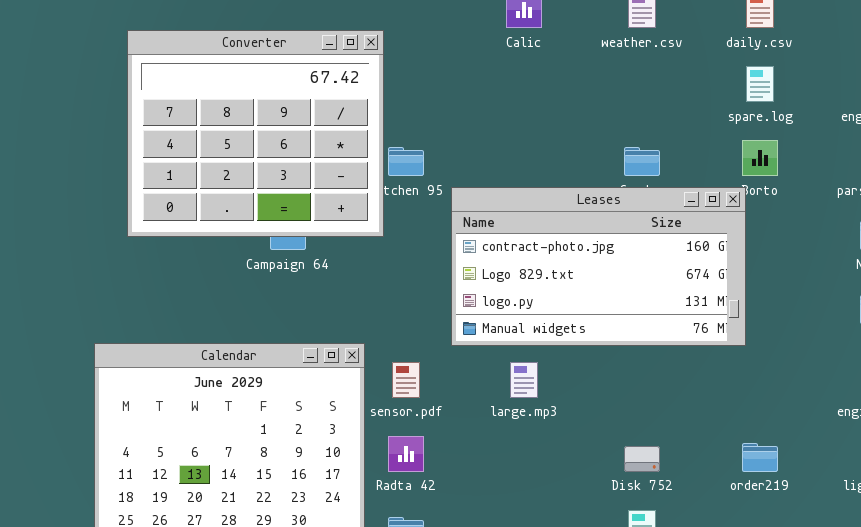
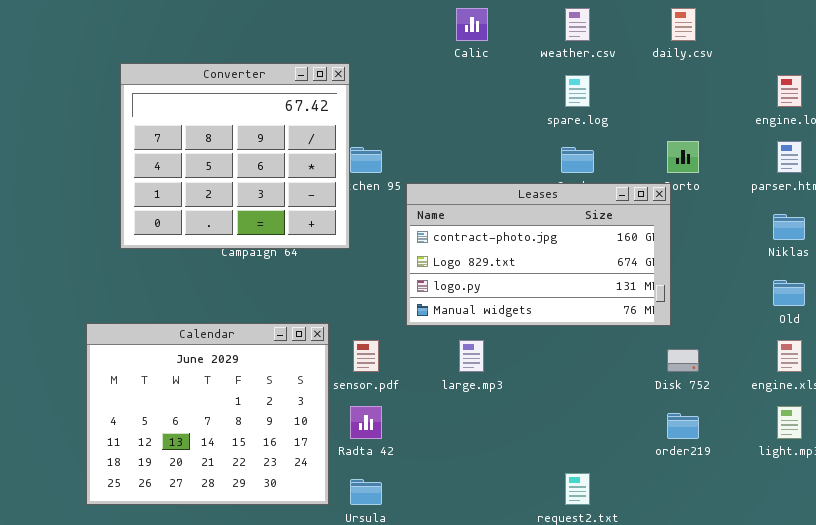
Converter: [127,30,384,237] -> [120,63,350,249], moved
spare.log: [746,66,774,102] -> [565,75,590,107], moved
Disk 752: [624,446,660,472] -> [667,349,699,372], moved

